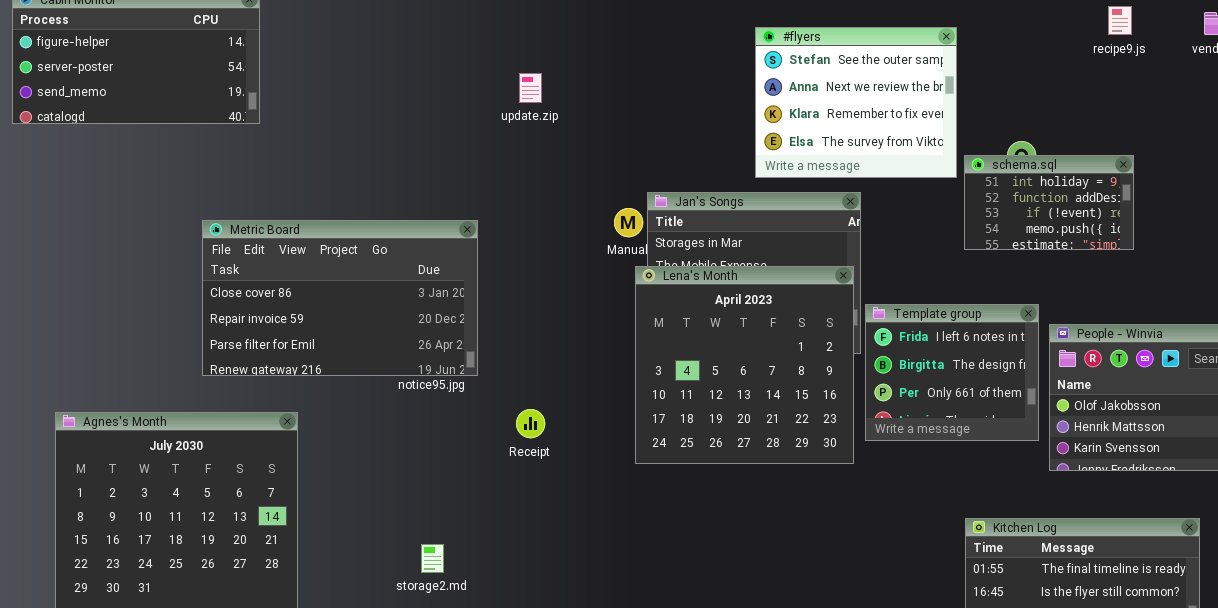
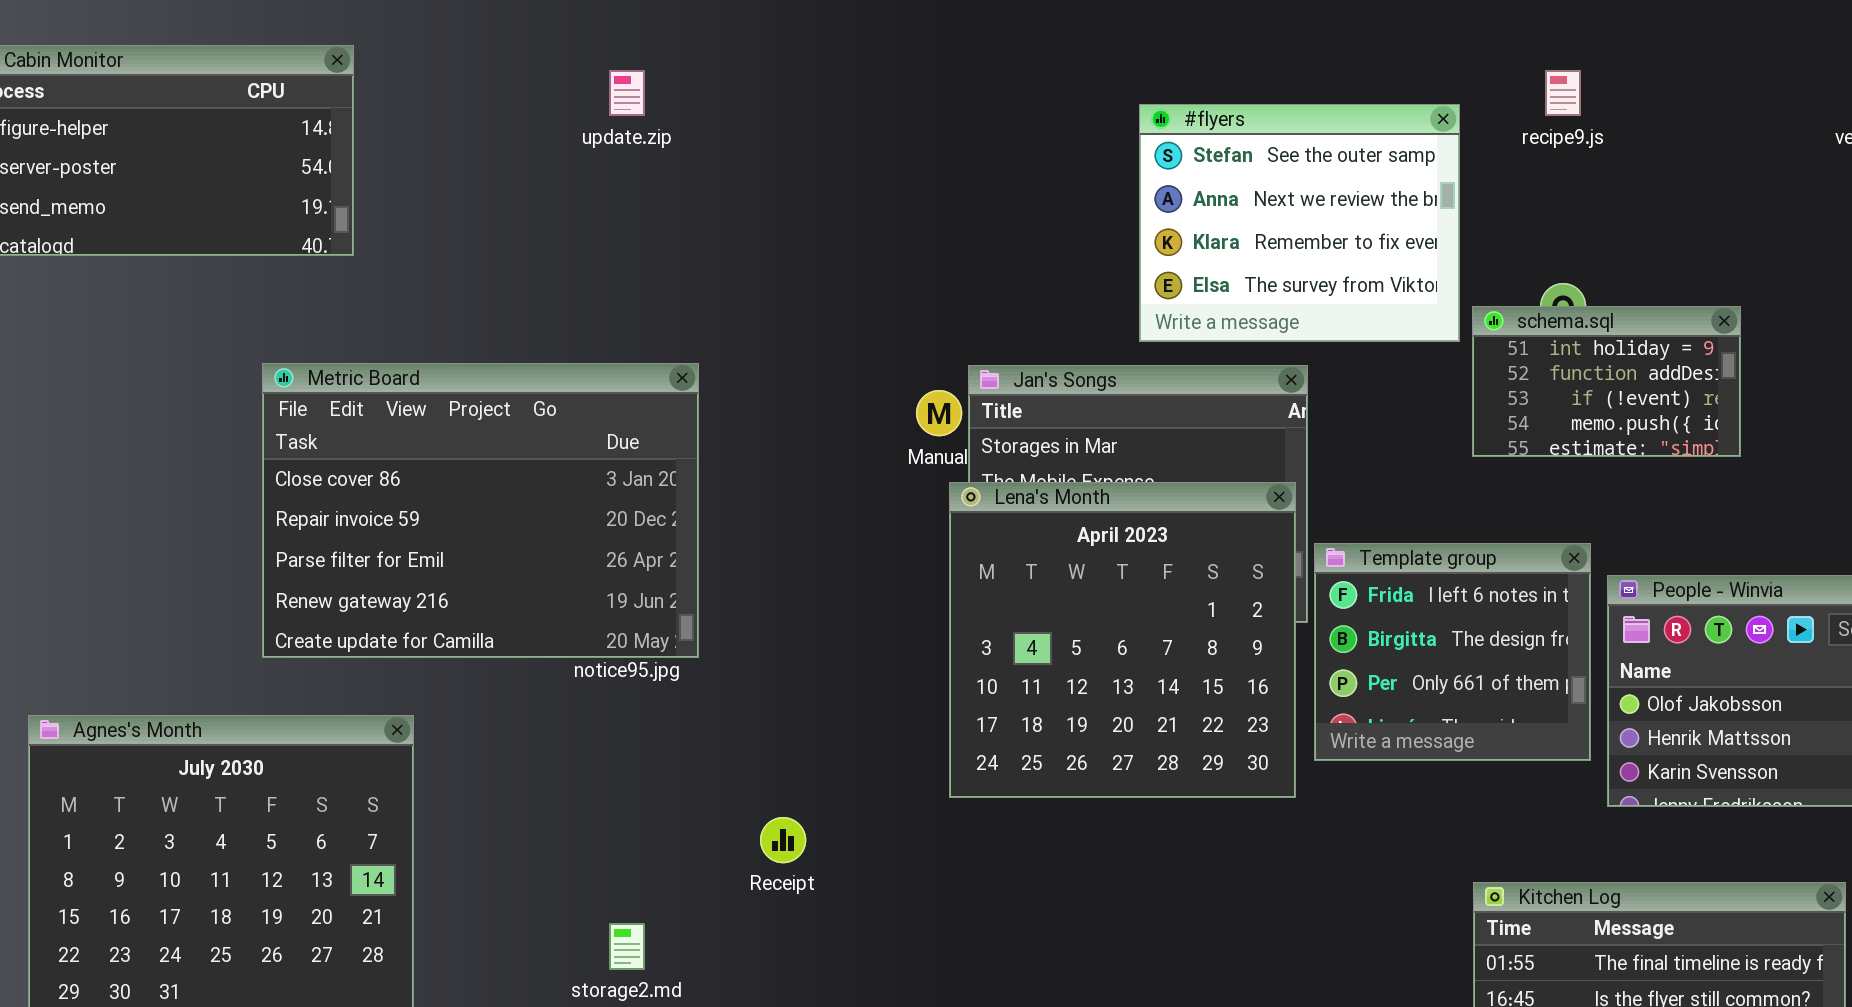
recipe9.js: [1108,6,1132,35] -> [1545,70,1581,116], moved
update.zip: [519,73,542,103] -> [609,70,645,116], moved
Metric Board: [202,220,478,376] -> [262,363,699,658], resized
Receipt: [516,409,545,438] -> [760,817,806,863], moved

